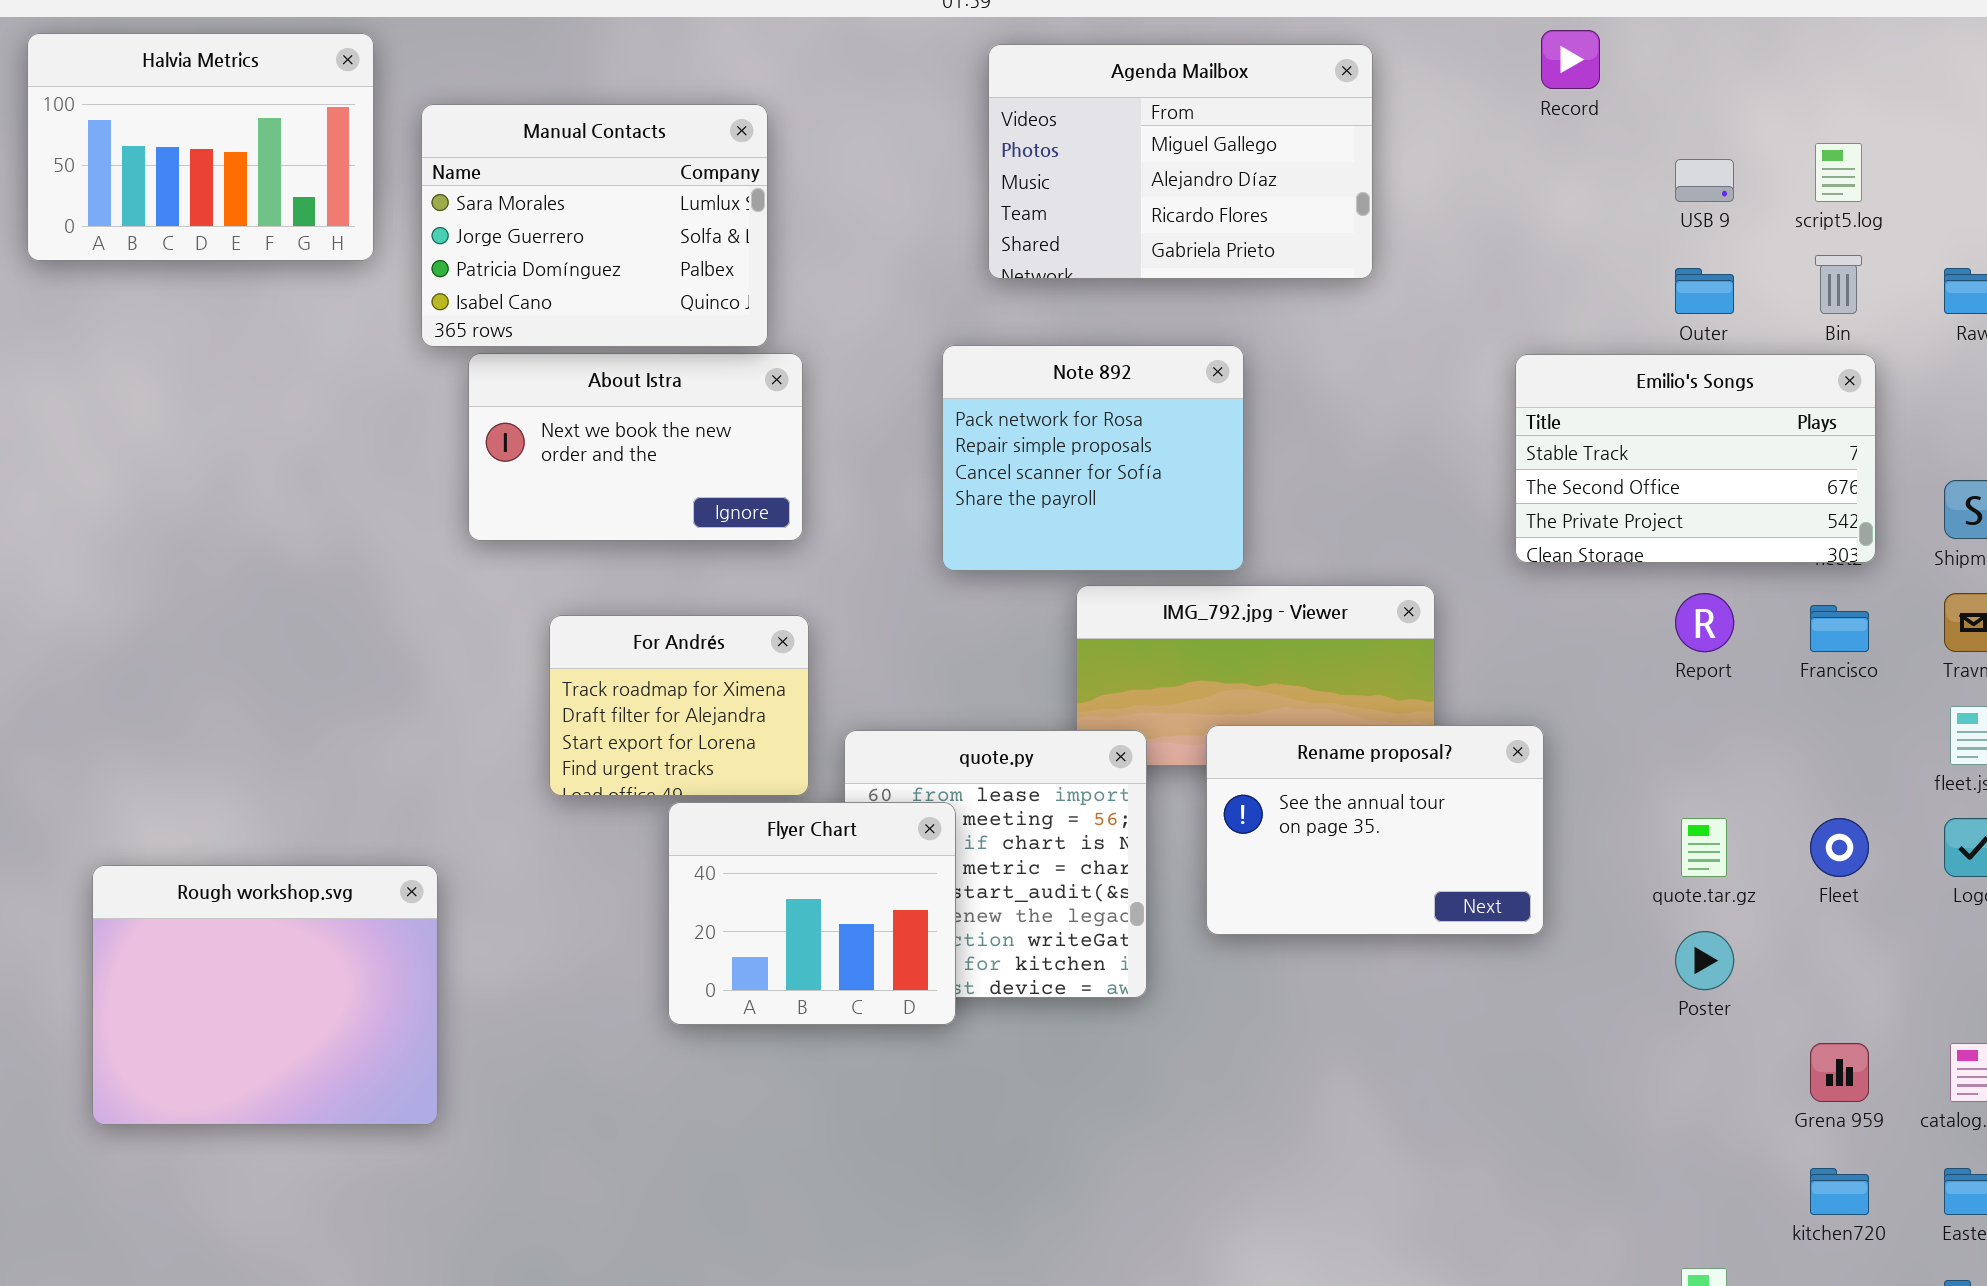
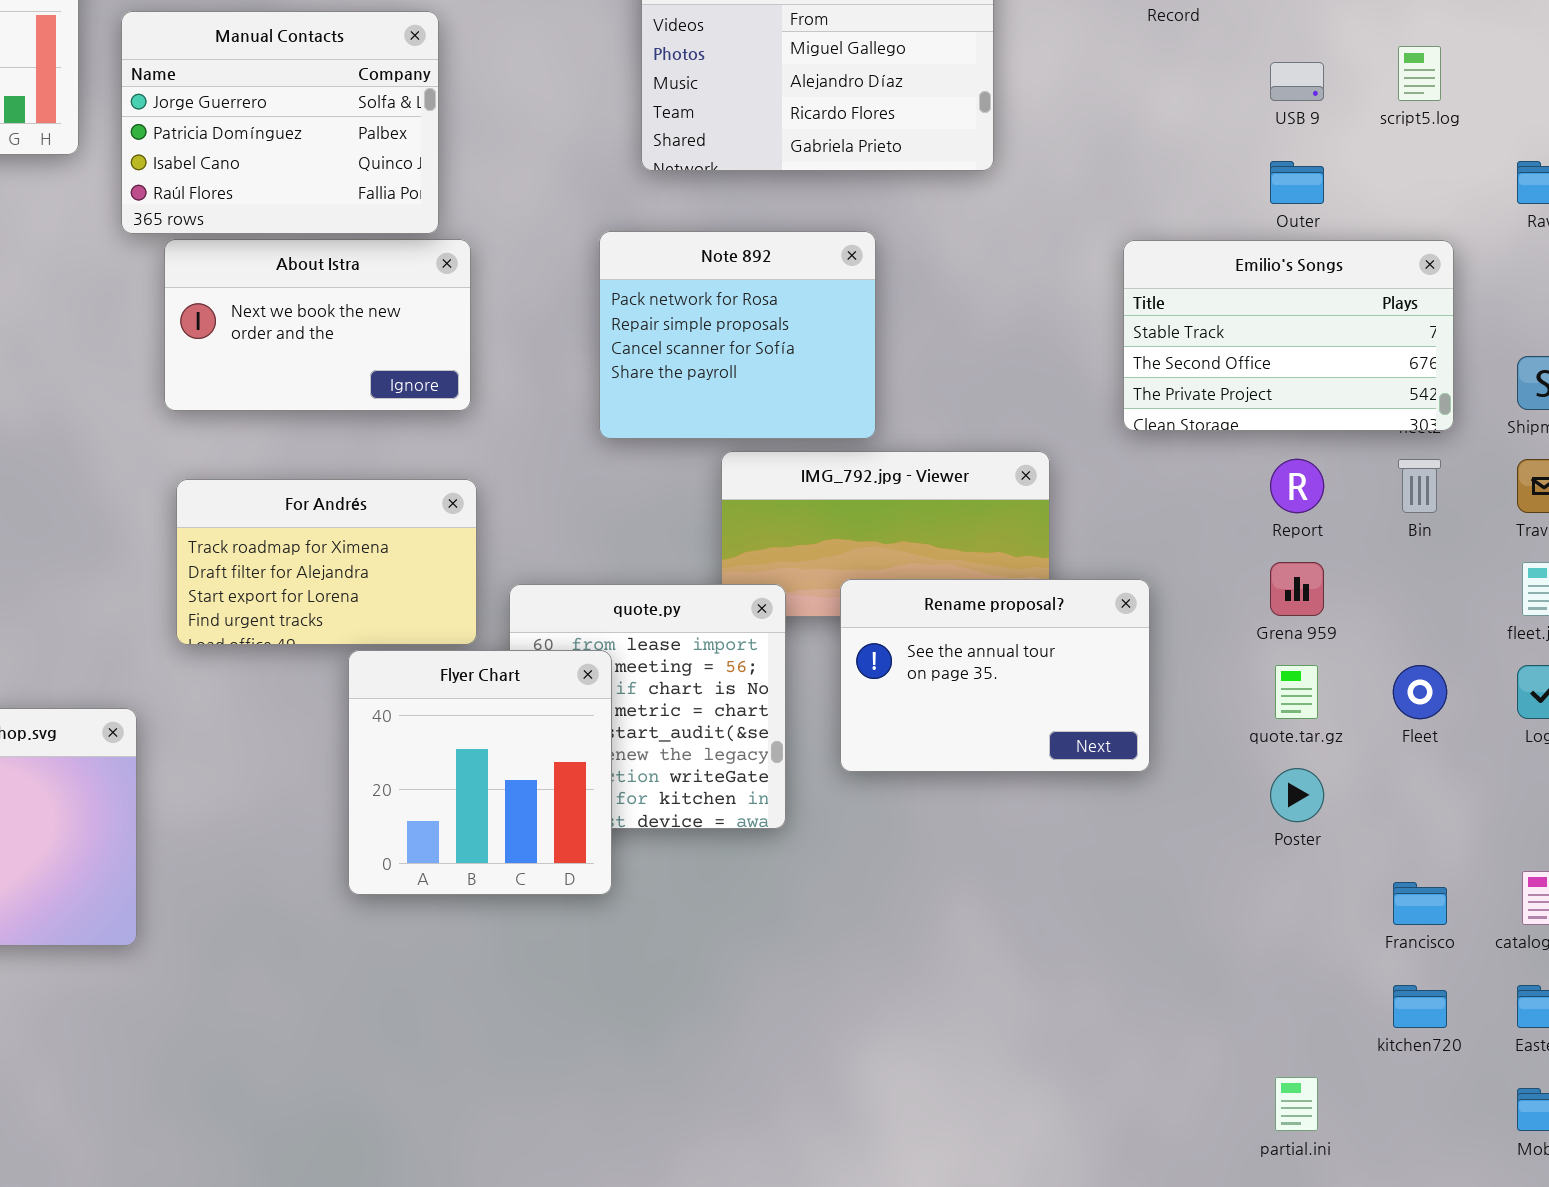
Manual Contacts: [421,104,768,347] -> [121,11,439,234], scrolled down 1 row
Bin: [1815,255,1862,314] -> [1398,459,1441,513], moved
Francisco: [1810,605,1869,652] -> [1393,882,1447,925], moved
For Andrés: [549,615,809,796] -> [176,479,477,645], resized
Flyer Chart: [668,802,956,1025] -> [348,650,612,895], resized
Grena 959: [1810,1043,1869,1102] -> [1270,562,1324,616], moved

